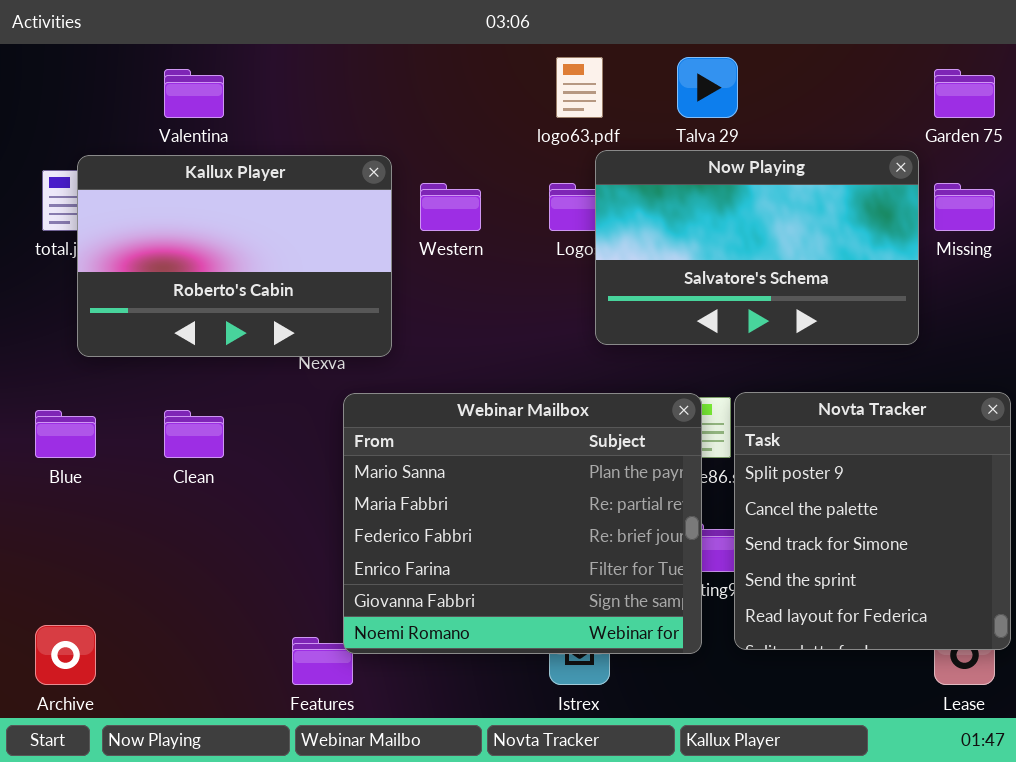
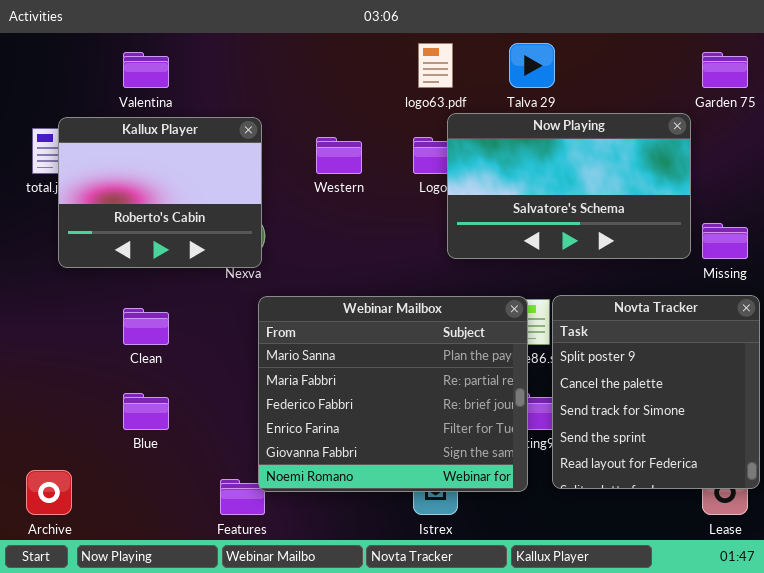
Kallux Player: [77,155,392,357] -> [58,117,262,268], resized
Missing: [934,183,995,231] -> [702,223,748,259], moved
Blue: [35,410,96,458] -> [123,393,169,430], moved

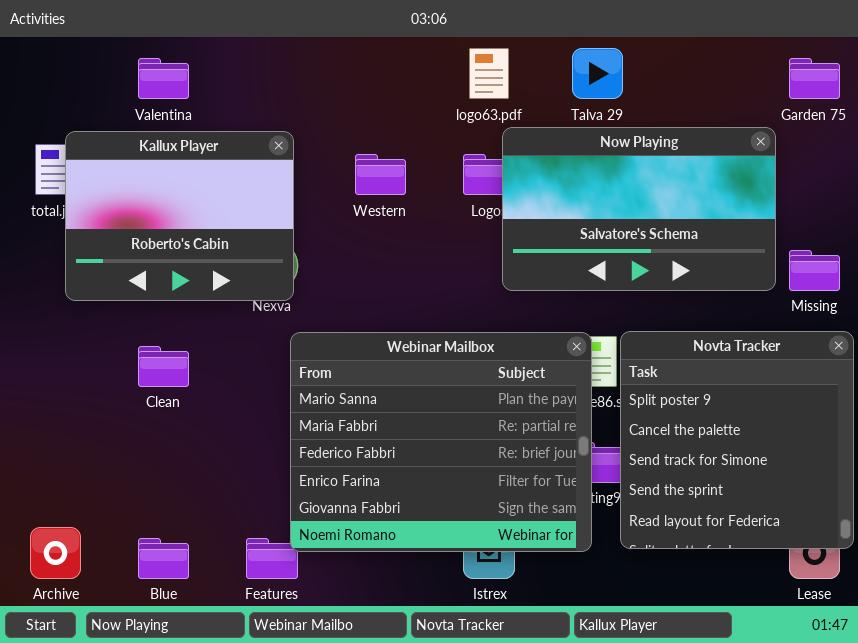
Blue: [123,393,169,430] -> [138,538,189,579], moved

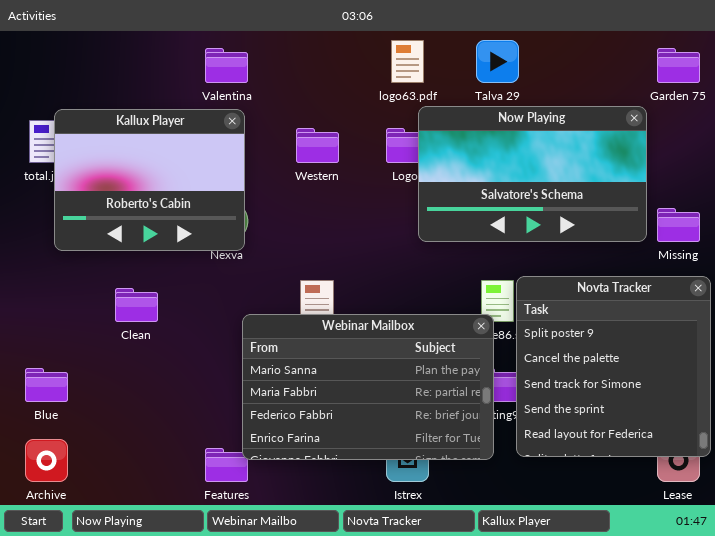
Valentina: [138,58,189,99] -> [205,48,248,83], moved
Webinar Mailbox: [290,332,592,552] -> [242,314,494,460], resized
Blue: [138,538,189,579] -> [25,368,68,402], moved

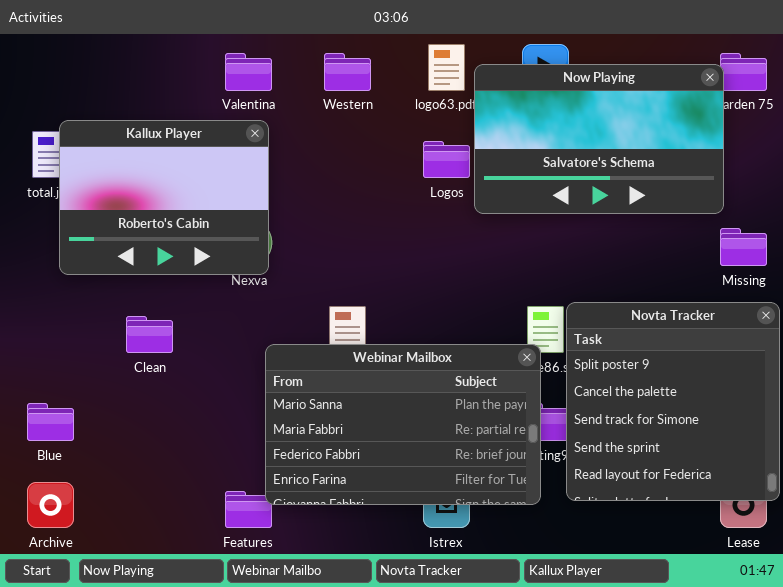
Now Playing: [418,106,647,242] -> [474,64,724,214], moved
Western: [296,128,339,163] -> [324,53,371,91], moved

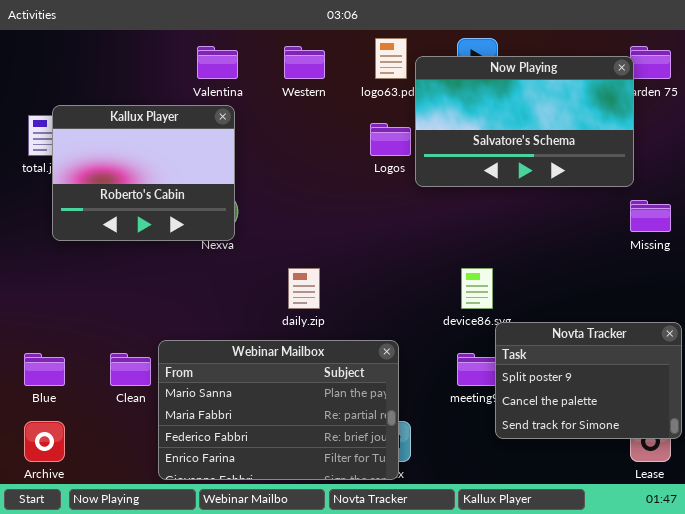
Novta Tracker: [566,302,780,501] -> [495,322,682,439], resized
Clean: [126,316,173,353] -> [110,353,151,386], moved
Webinar Mailbox: [265,344,541,505] -> [158,340,399,480], moved

